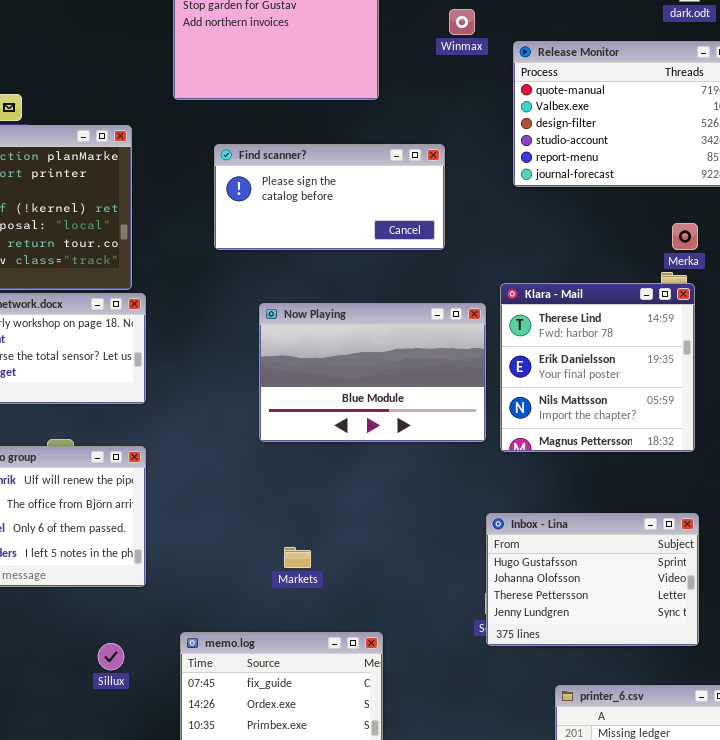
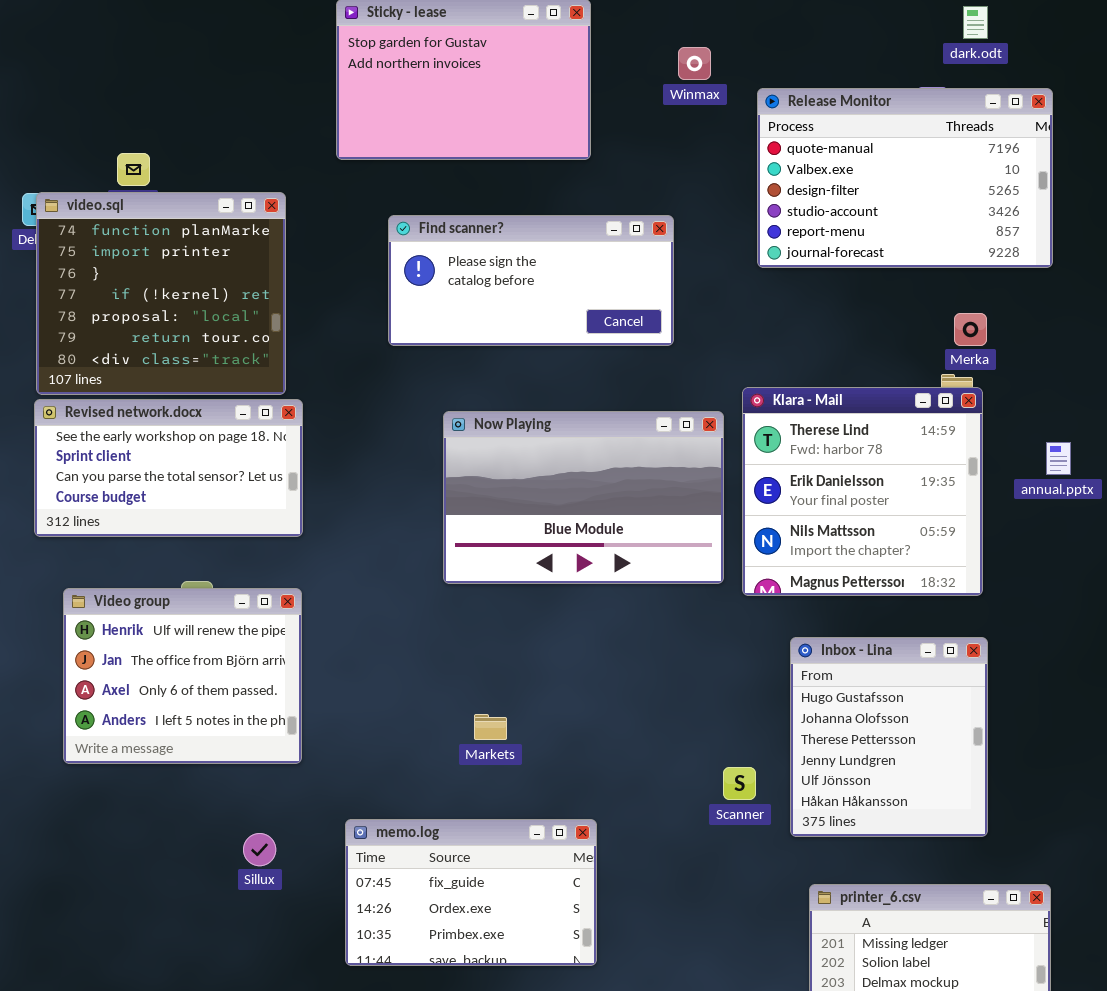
Inbox - Lina: [486,513,699,646] -> [790,637,988,837], resized

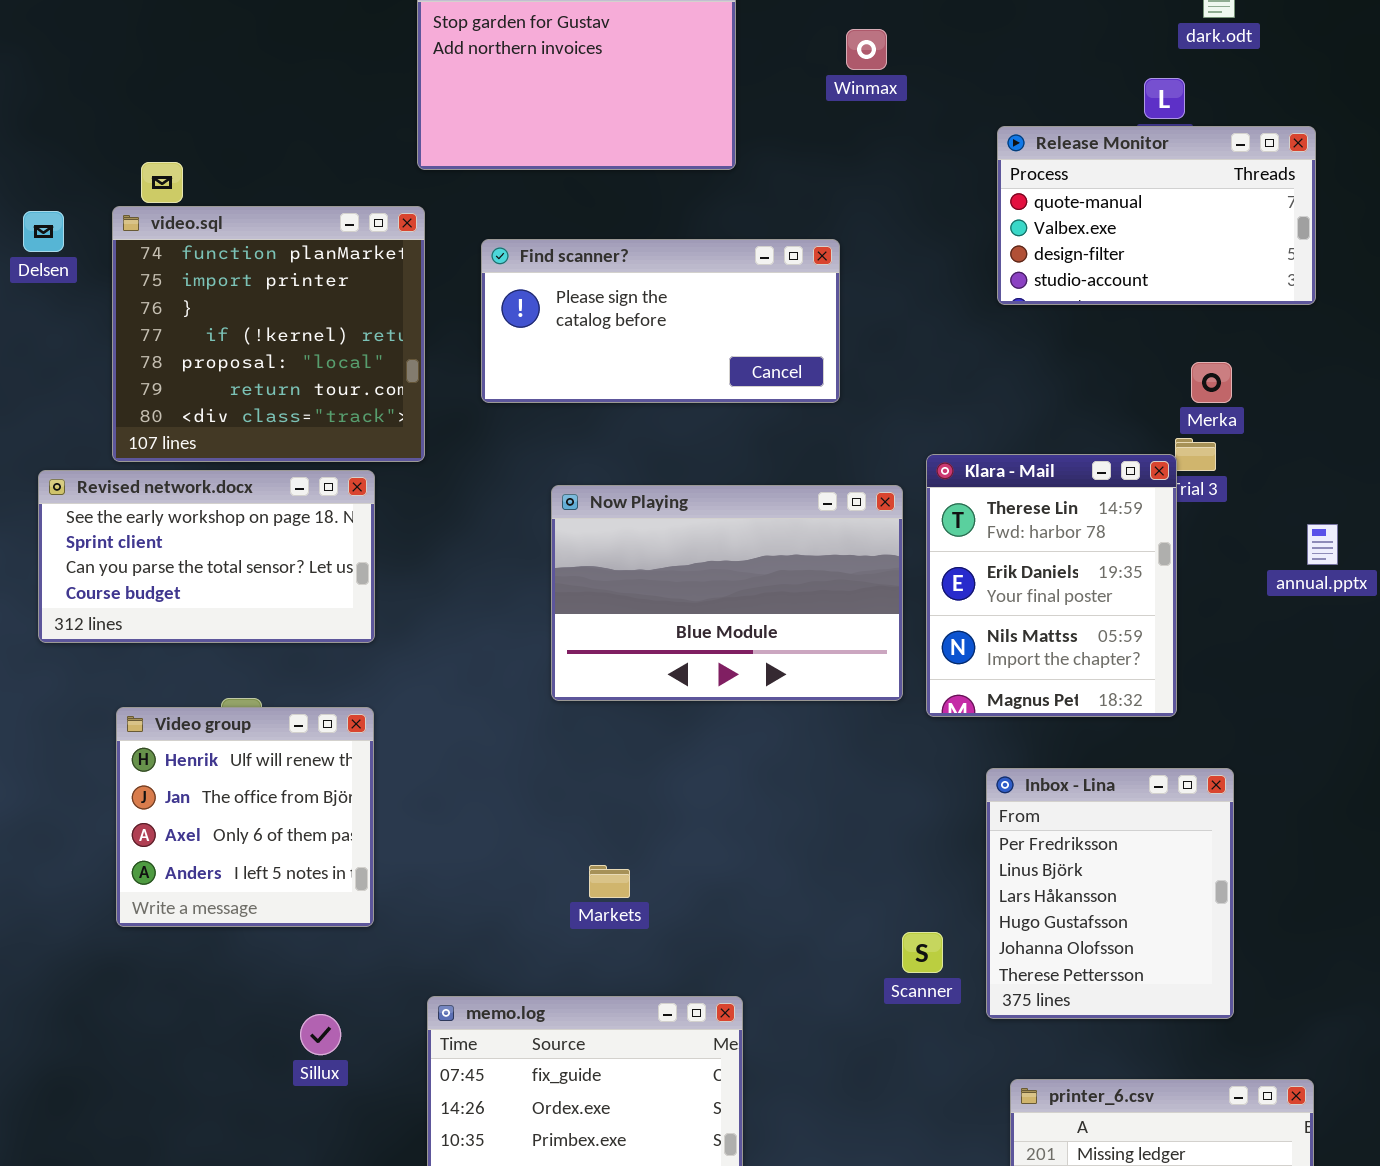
Release Monitor: [757,88,1053,268] -> [997,126,1316,305], resized
video.sql: [36,192,286,395] -> [112,206,425,462], moved
Klara - Mail: [742,387,983,596] -> [926,454,1177,717], resized
Video group: [63,588,302,764] -> [116,707,374,927], resized
Inbox - Lina: [790,637,988,837] -> [986,768,1234,1019], scrolled up 3 rows

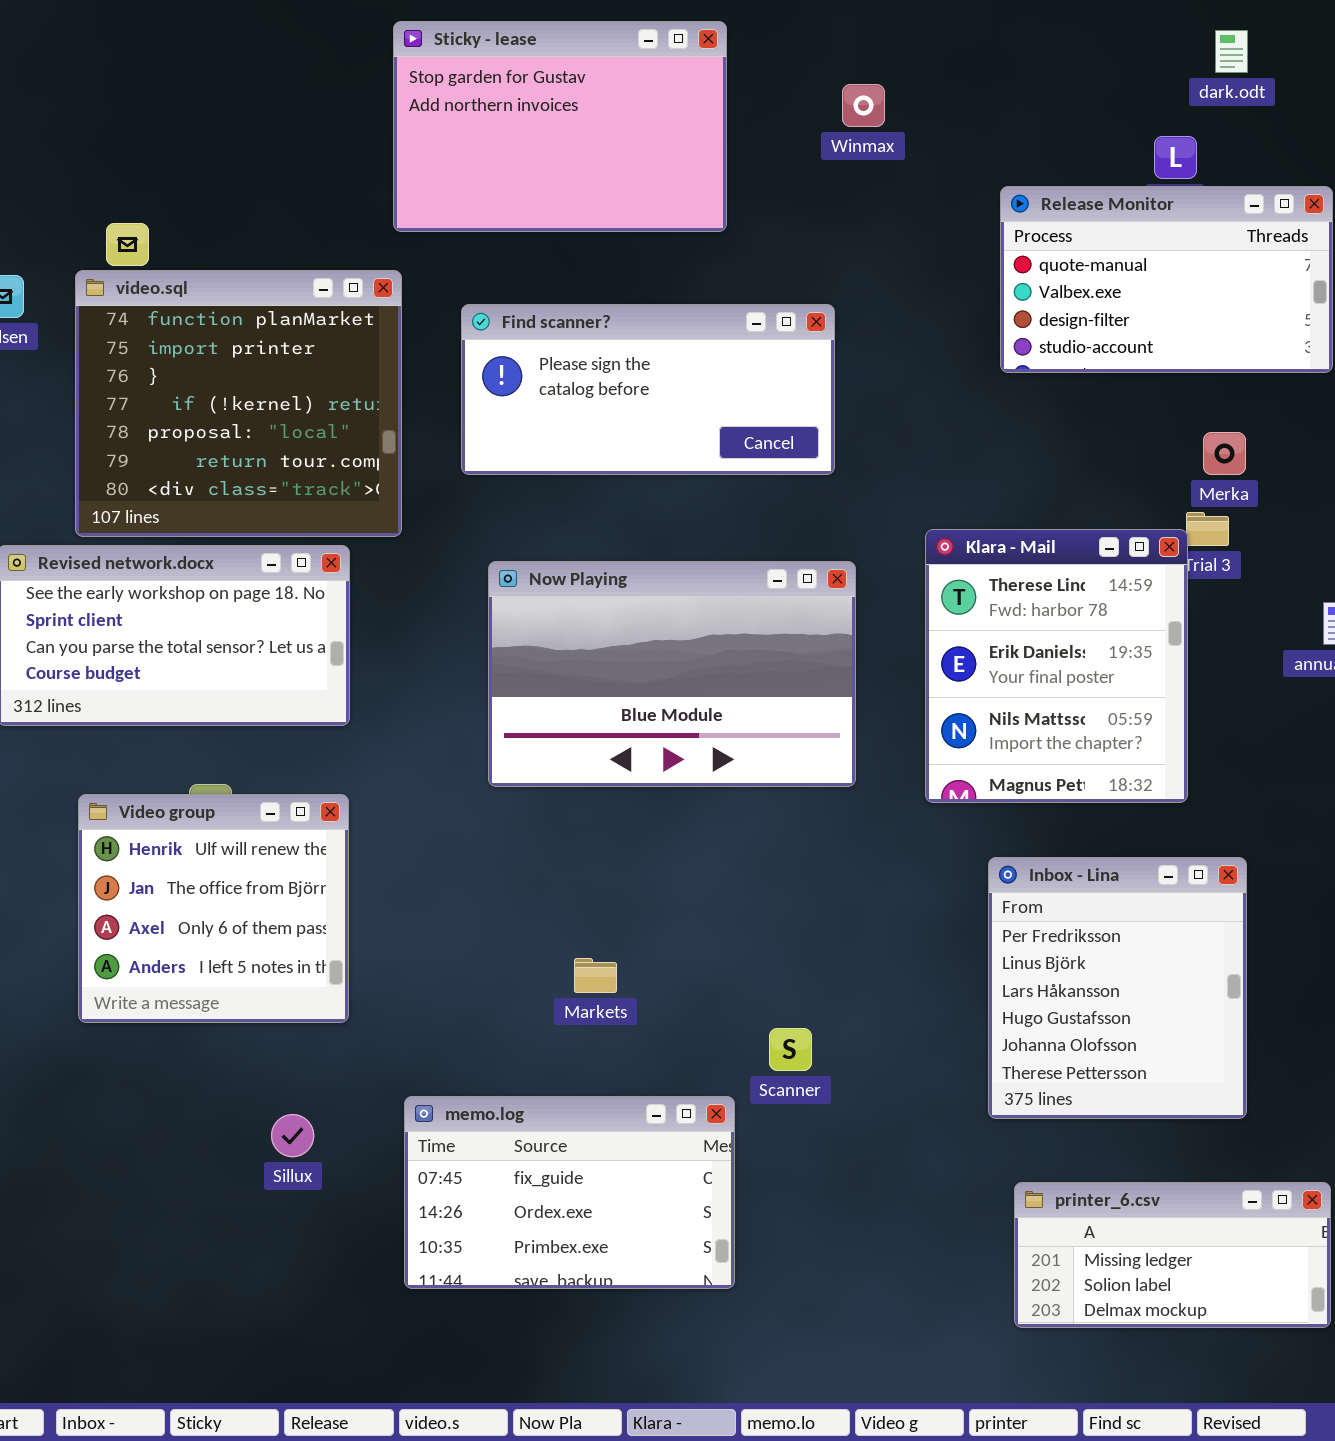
Now Playing: [551,485,903,701] -> [488,561,856,787], moved
Scanner: [902,932,943,973] -> [769,1028,812,1071], moved

